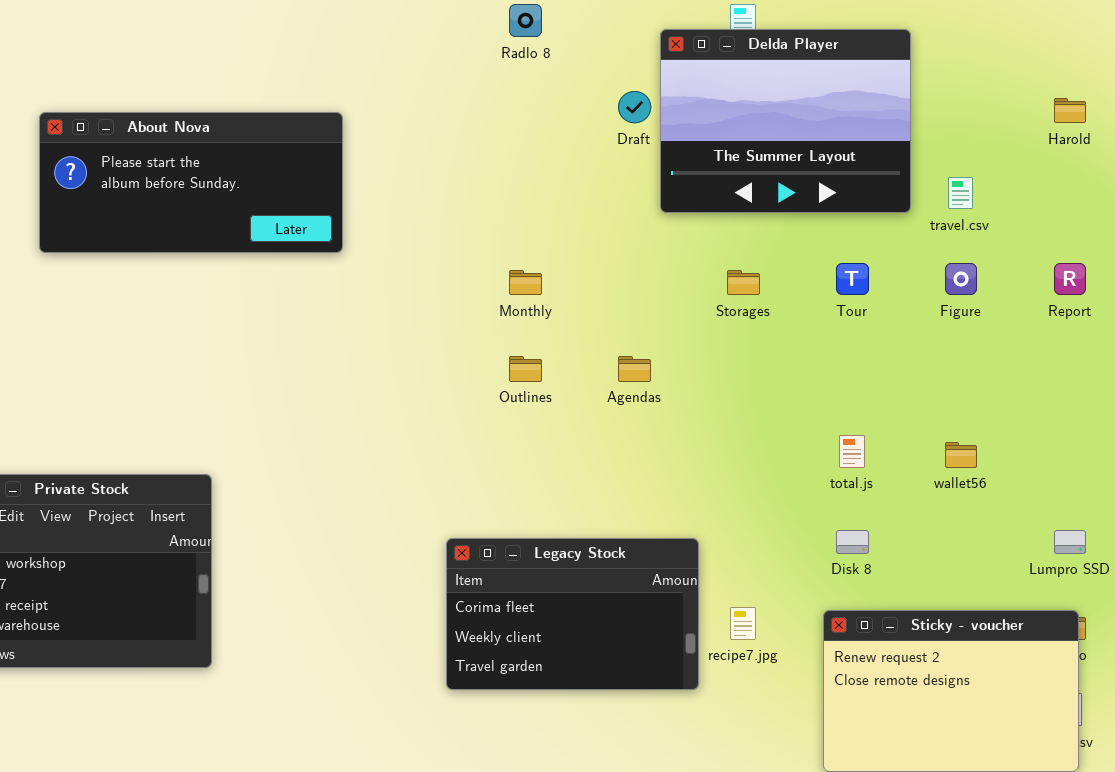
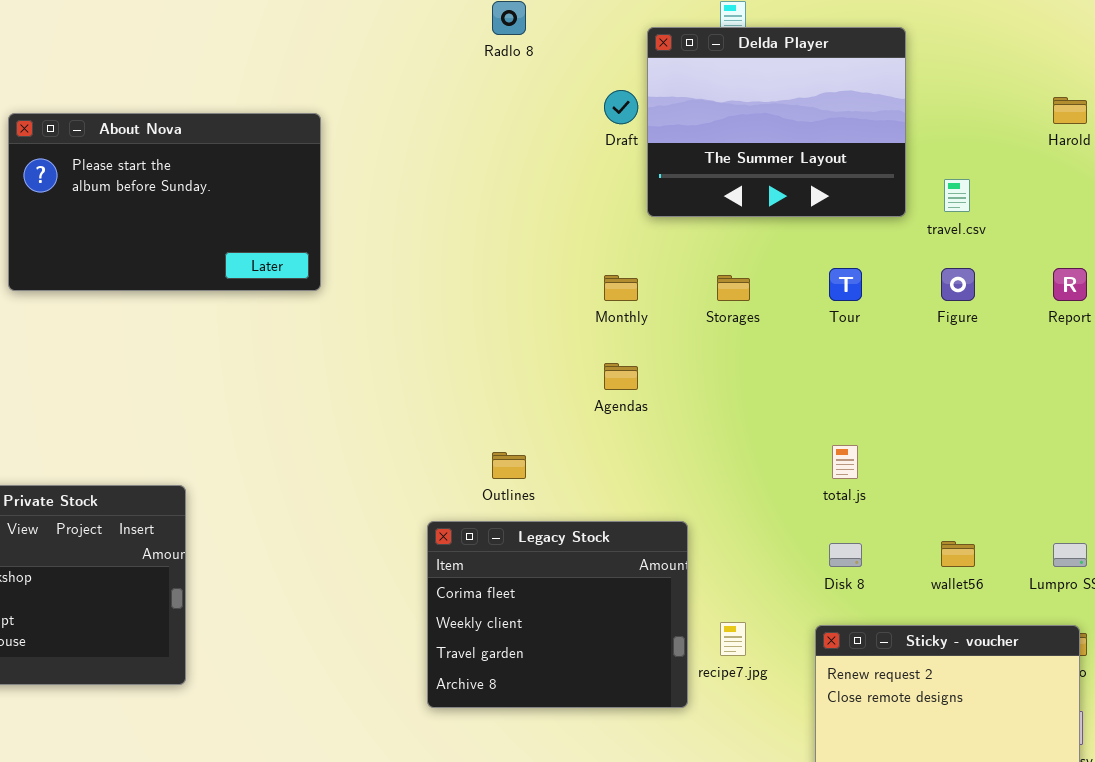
About Nova: [39,112,343,253] -> [8,113,321,291], resized
Monthly: [509,270,542,295] -> [604,275,638,301], moved
Outlines: [509,356,542,382] -> [492,452,526,479], moved
wallet56: [945,442,977,468] -> [941,541,975,567], moved
Legacy Stock: [446,538,699,690] -> [427,521,688,708], resized

